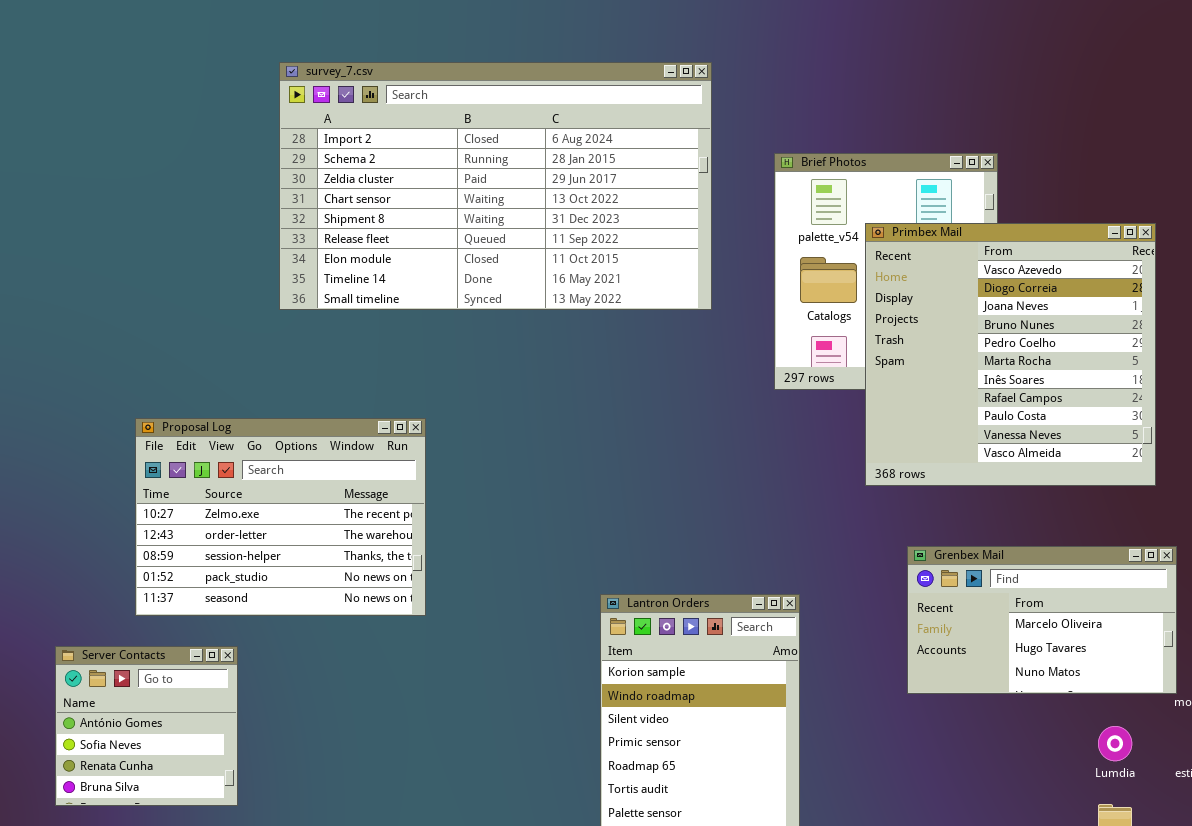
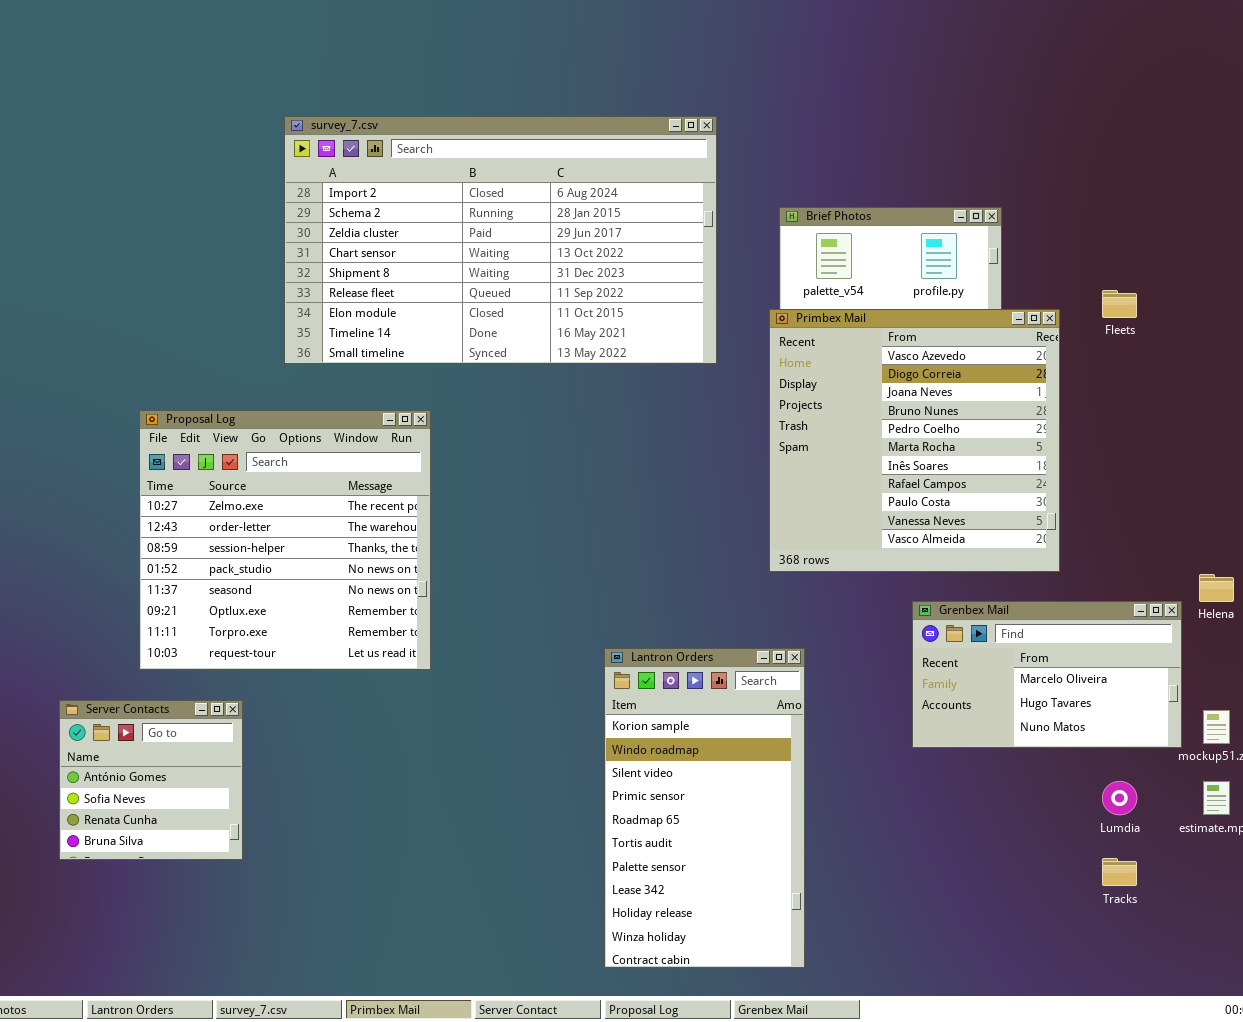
Primbex Mail: [865,223,1156,486] -> [769,309,1060,572], moved
Proposal Log: [135,418,426,616] -> [139,410,431,670], resized

